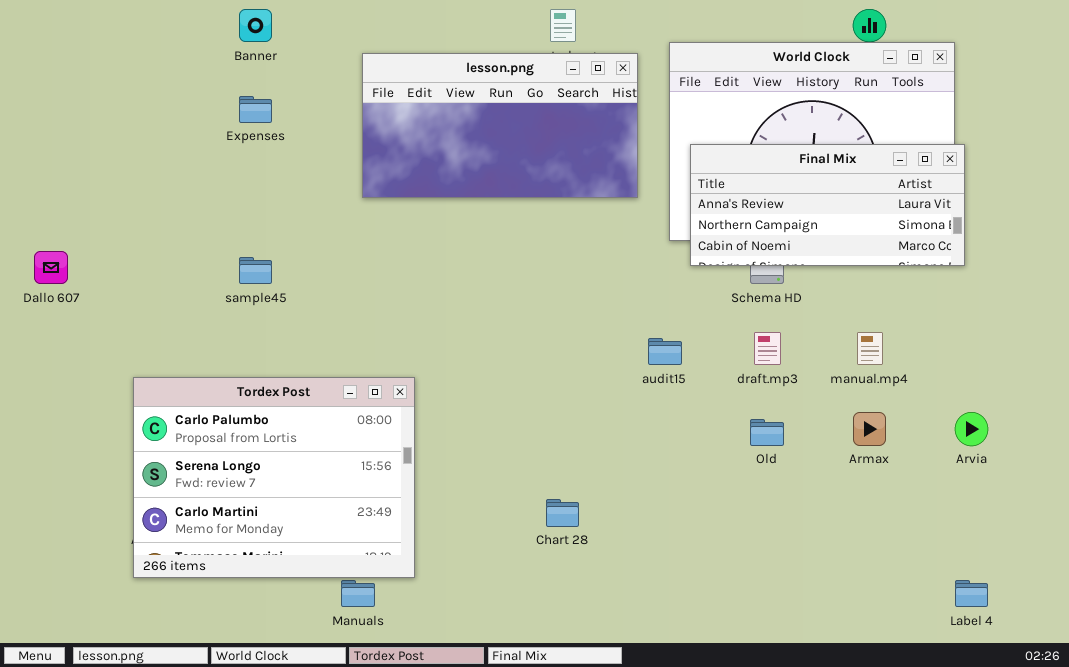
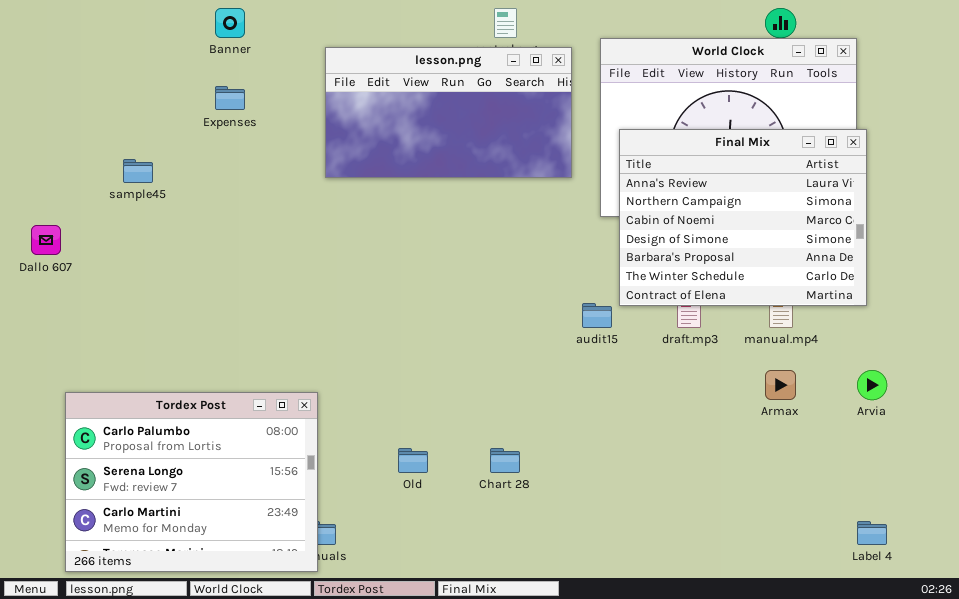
Final Mix: [690,144,965,266] -> [619,129,867,306], resized
sample45: [239,257,272,284] -> [123,159,153,183], moved
Tordex Post: [133,377,415,578] -> [65,392,318,572], moved
Old: [750,419,784,446] -> [398,448,428,473], moved

